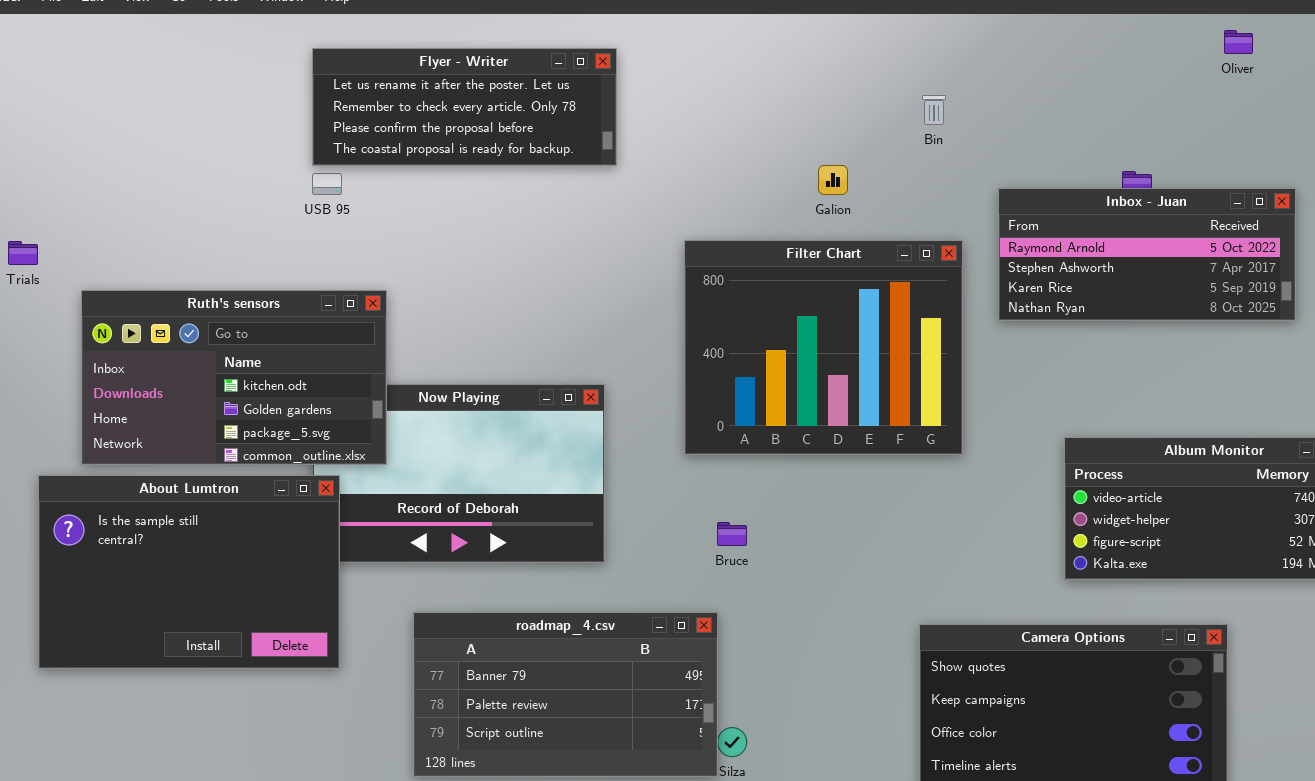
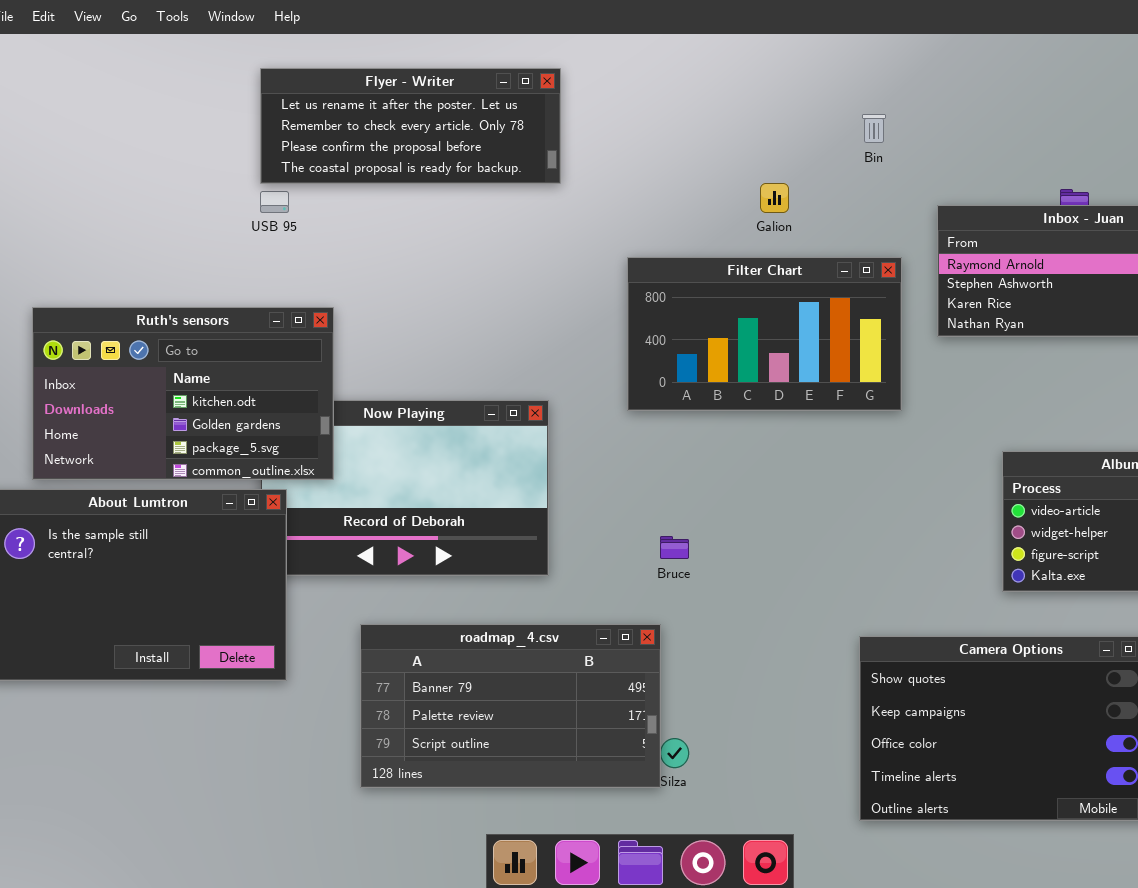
Filter Chart: [684,240,963,455] -> [627,257,902,411], resized

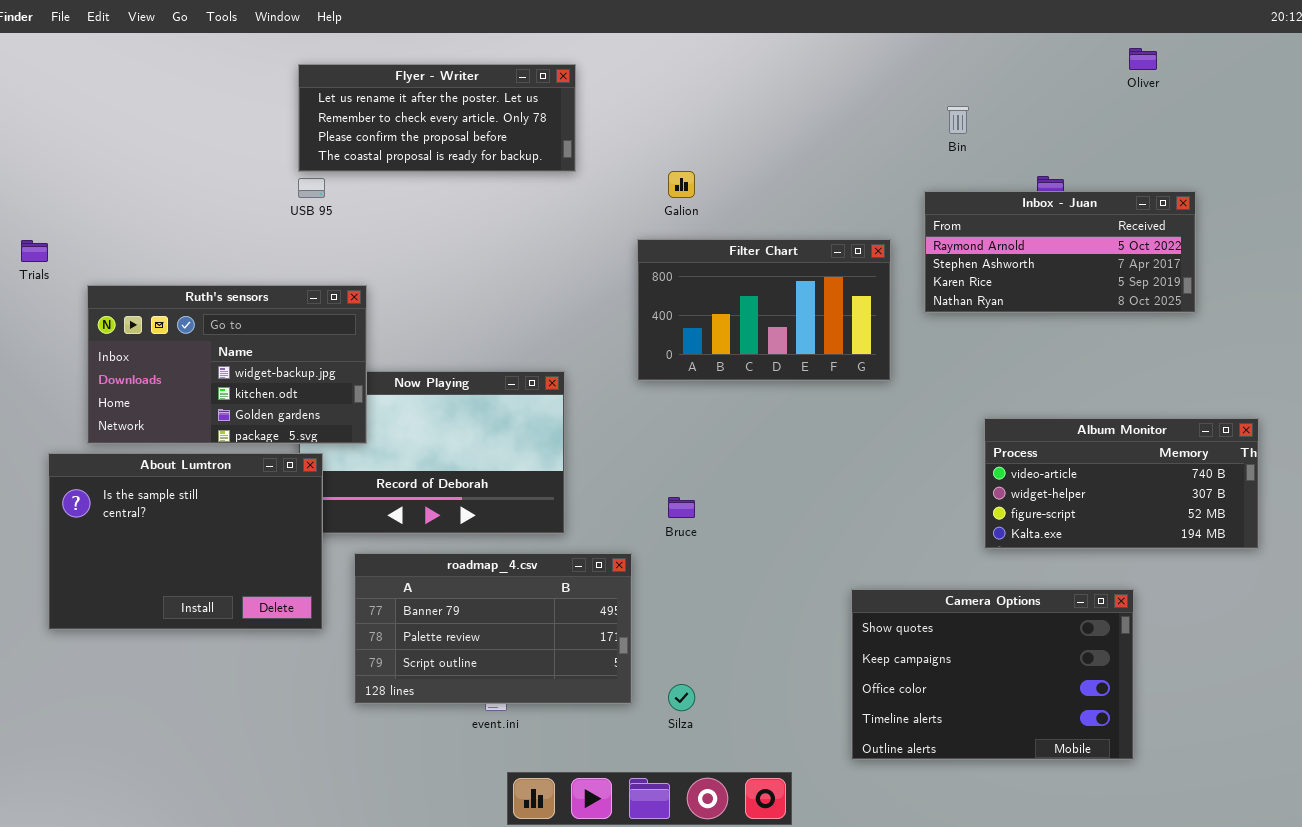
Bin: [862,114,886,143] -> [947,106,969,134], moved
Galion: [760,183,789,213] -> [668,171,695,198], moved
Ruth's sensors: [32,307,334,480] -> [87,285,367,444], scrolled up 1 row
roadmap_4.csv: [360,624,661,788] -> [354,553,632,704], moved

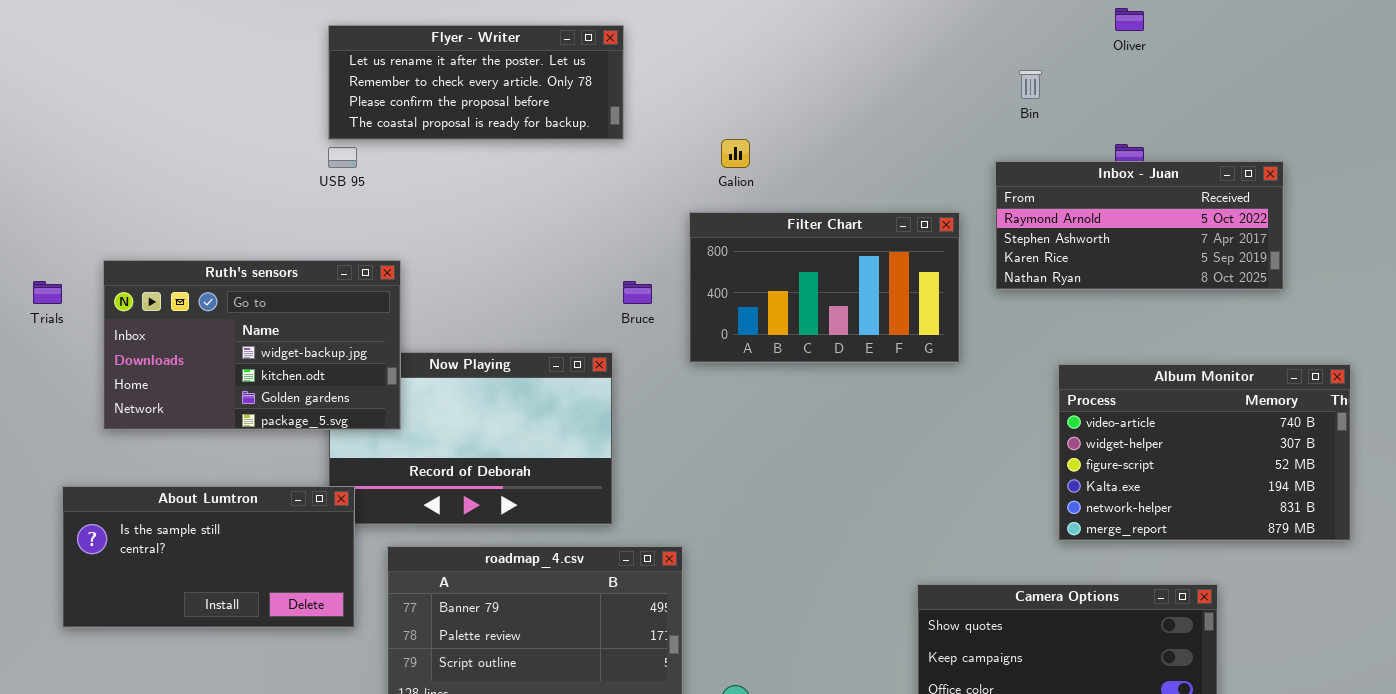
Oliver: [1129,48,1157,70] -> [1115,8,1144,31], moved
Trials: [21,240,48,262] -> [33,281,62,304], moved
Album Monitor: [984,418,1259,549] -> [1058,364,1351,541], resized
About Lumtron: [48,453,323,630] -> [62,486,355,628], resized
Bruce: [668,497,695,518] -> [623,281,652,304], moved

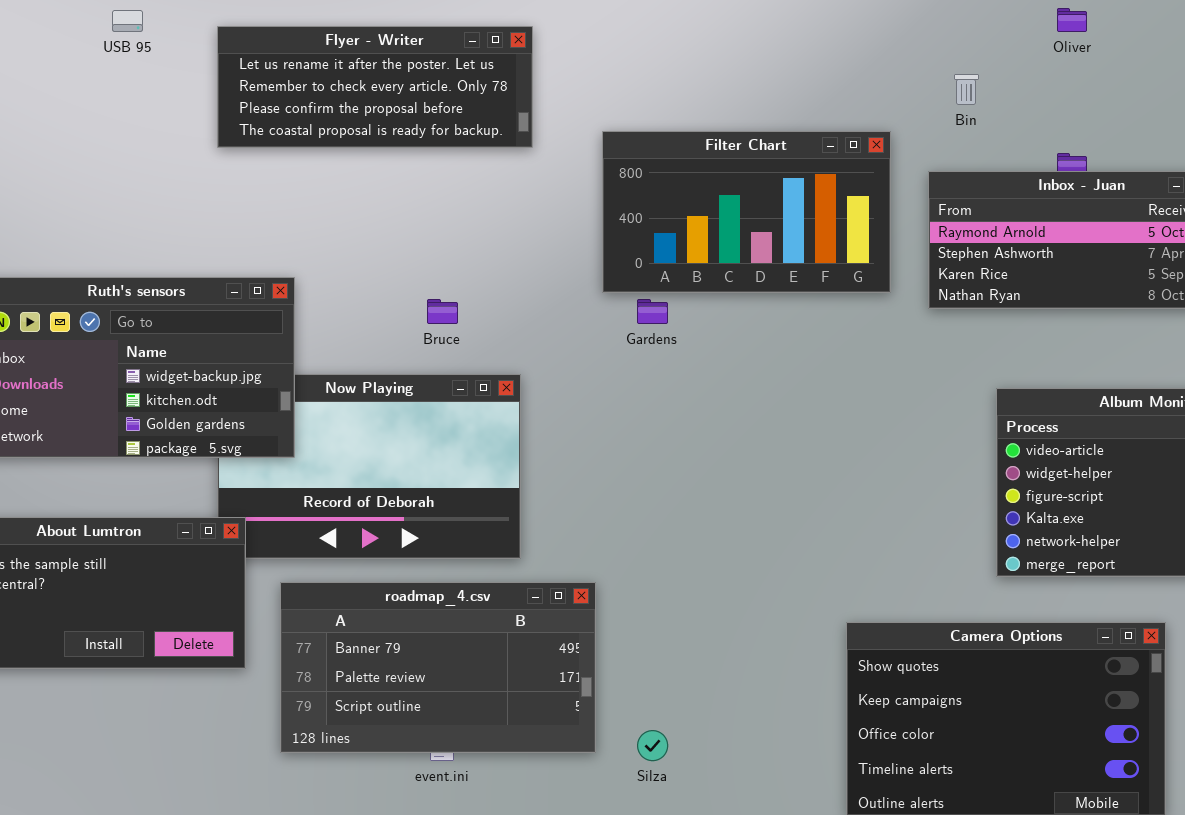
USB 95: [328,147,357,168] -> [112,10,143,32], moved
Filter Chart: [689,212,960,363] -> [602,131,891,293], moved
Bruce: [623,281,652,304] -> [427,299,458,324], moved

